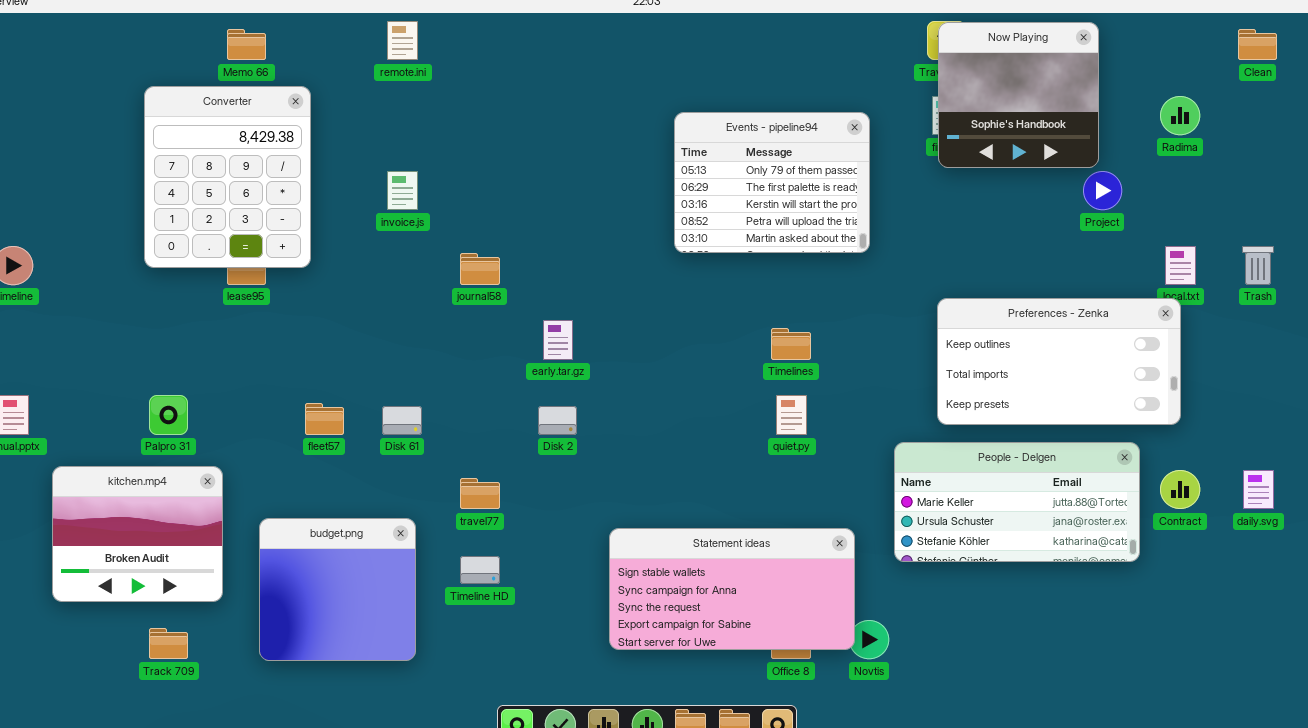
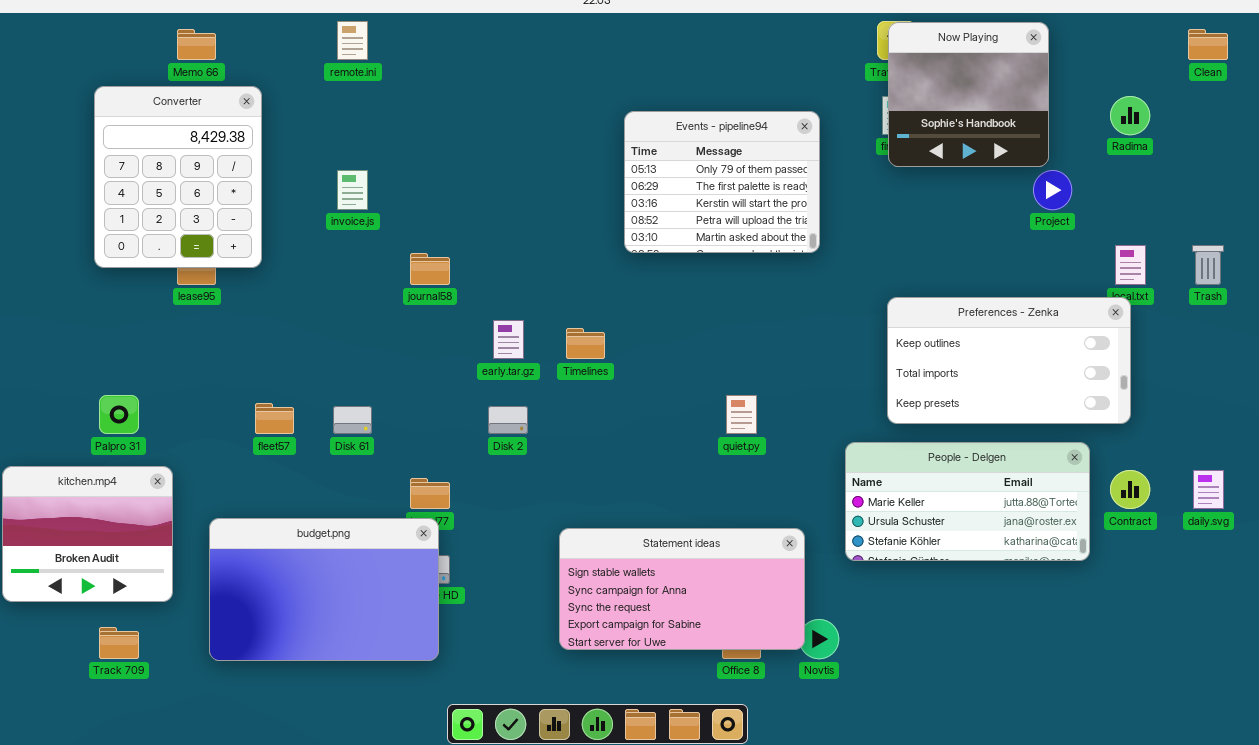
Timelines: [771,328,811,360] -> [566,328,605,359], moved
budget.png: [259,518,416,661] -> [209,518,439,661], resized

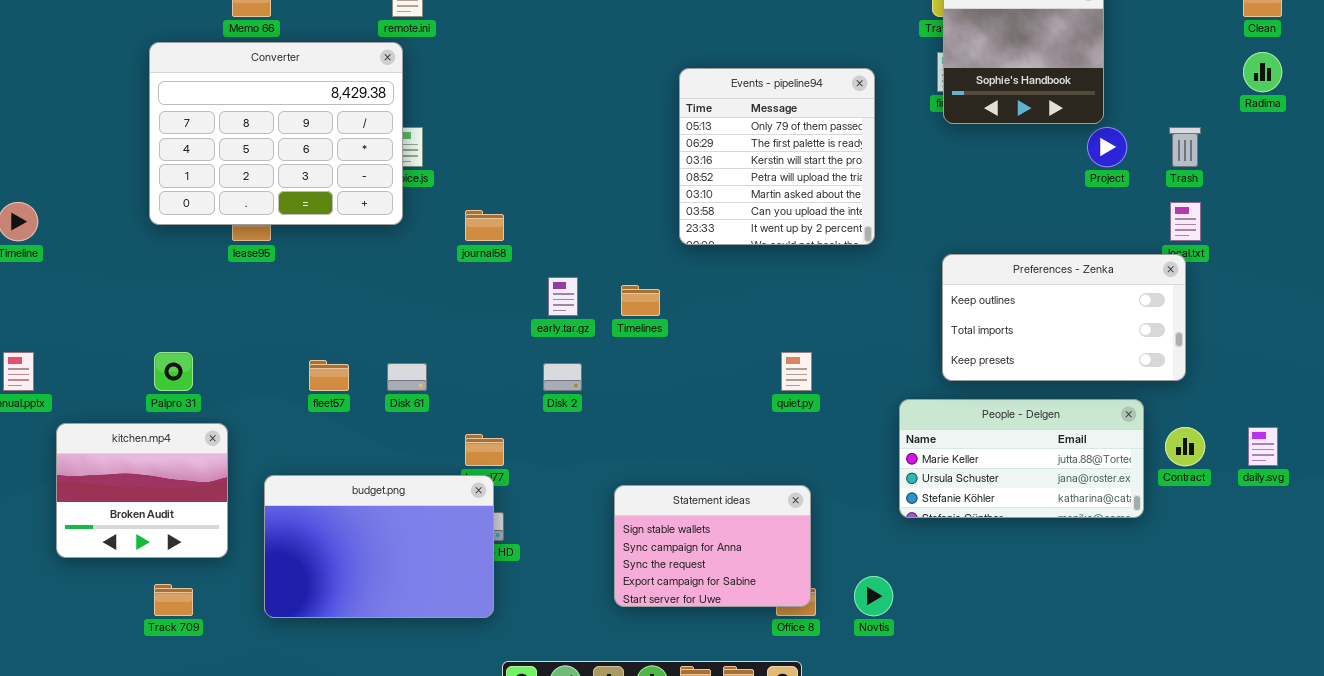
Converter: [94,86,262,268] -> [149,42,403,225], resized
Radima: [1110,96,1150,135] -> [1243,52,1282,92], moved
Events - pipeline94: [624,111,820,253] -> [679,68,875,245], resized
Trash: [1192,245,1224,285] -> [1169,127,1201,167], moved
Statement ideas: [559,528,805,650] -> [614,485,811,607], resized

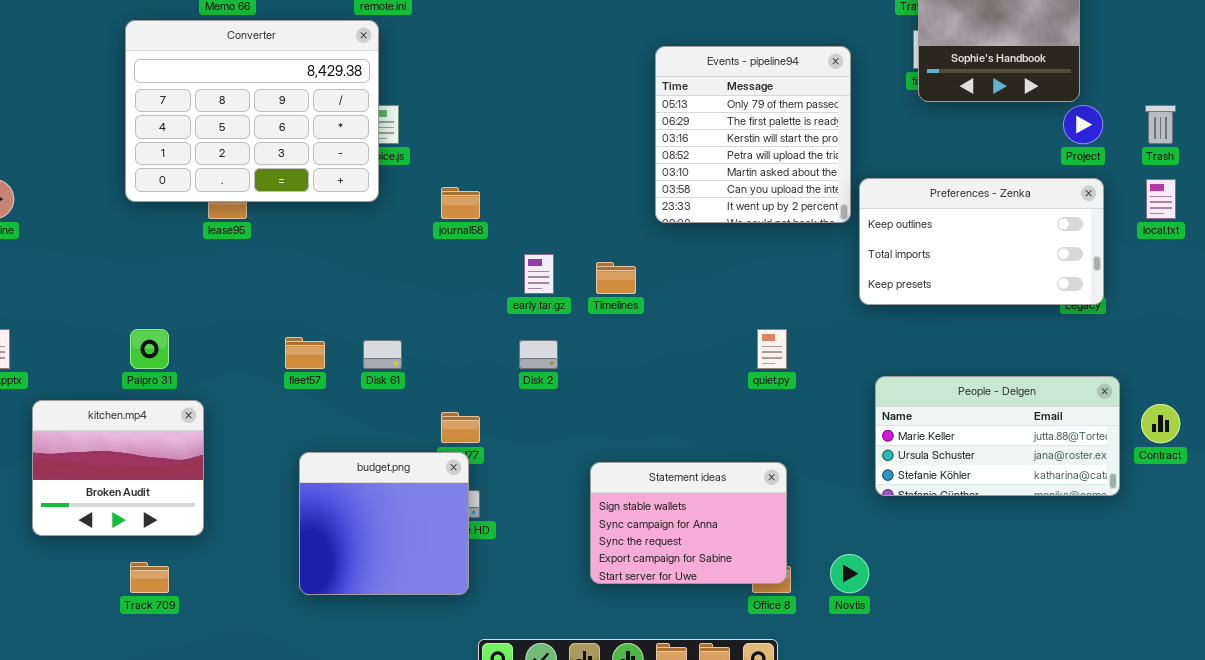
Preferences - Zenka: [942,254,1186,381] -> [859,178,1104,305], moved
budget.png: [264,475,494,618] -> [299,452,469,595], resized

